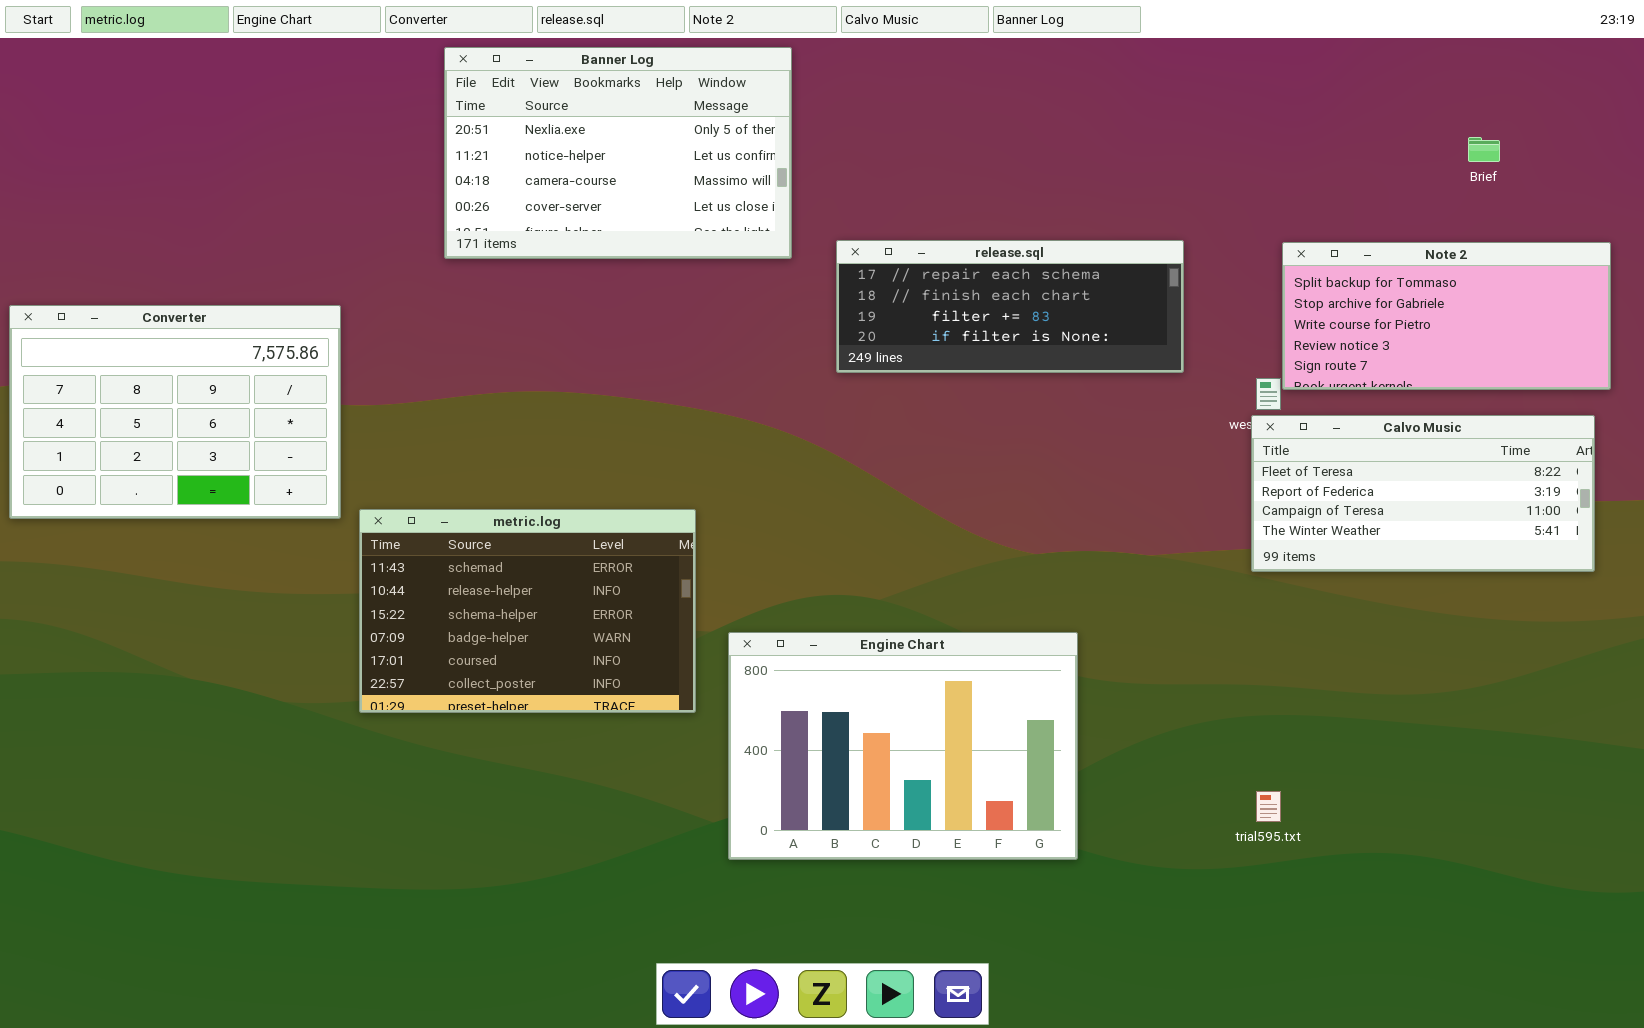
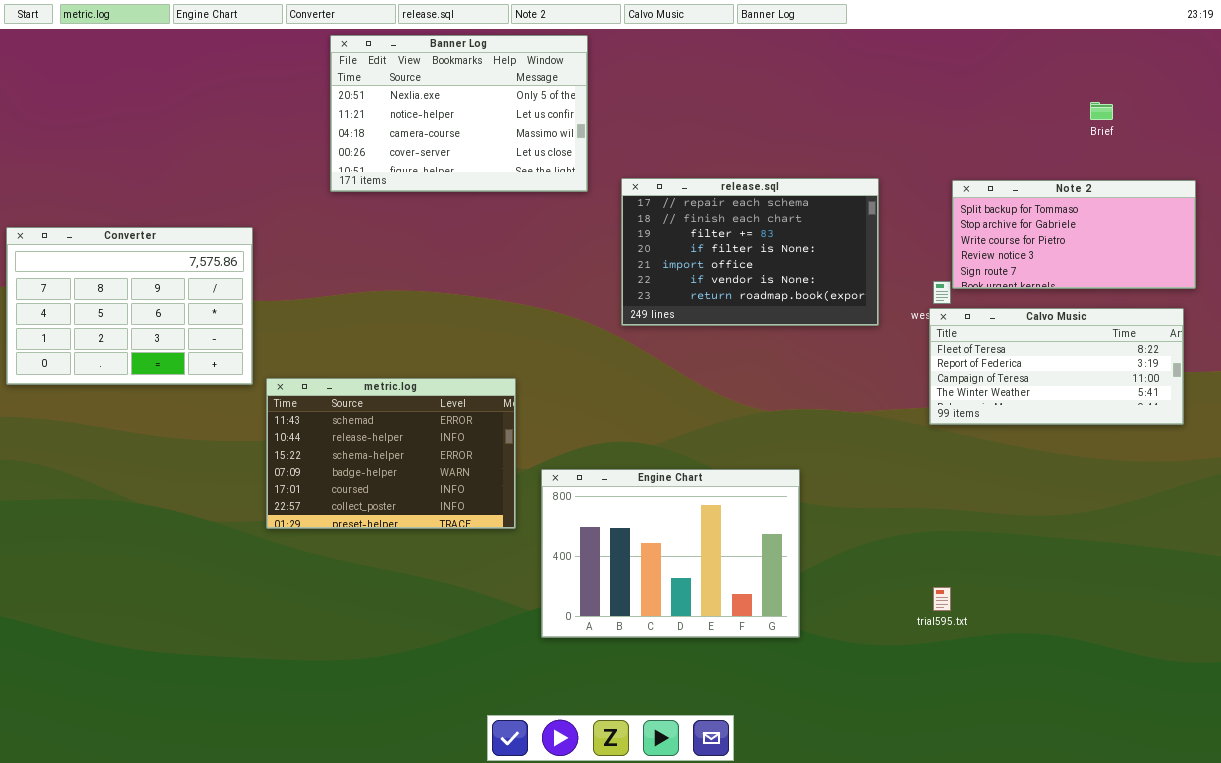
release.sql: [836,240,1184,373] -> [621,178,879,326], resized

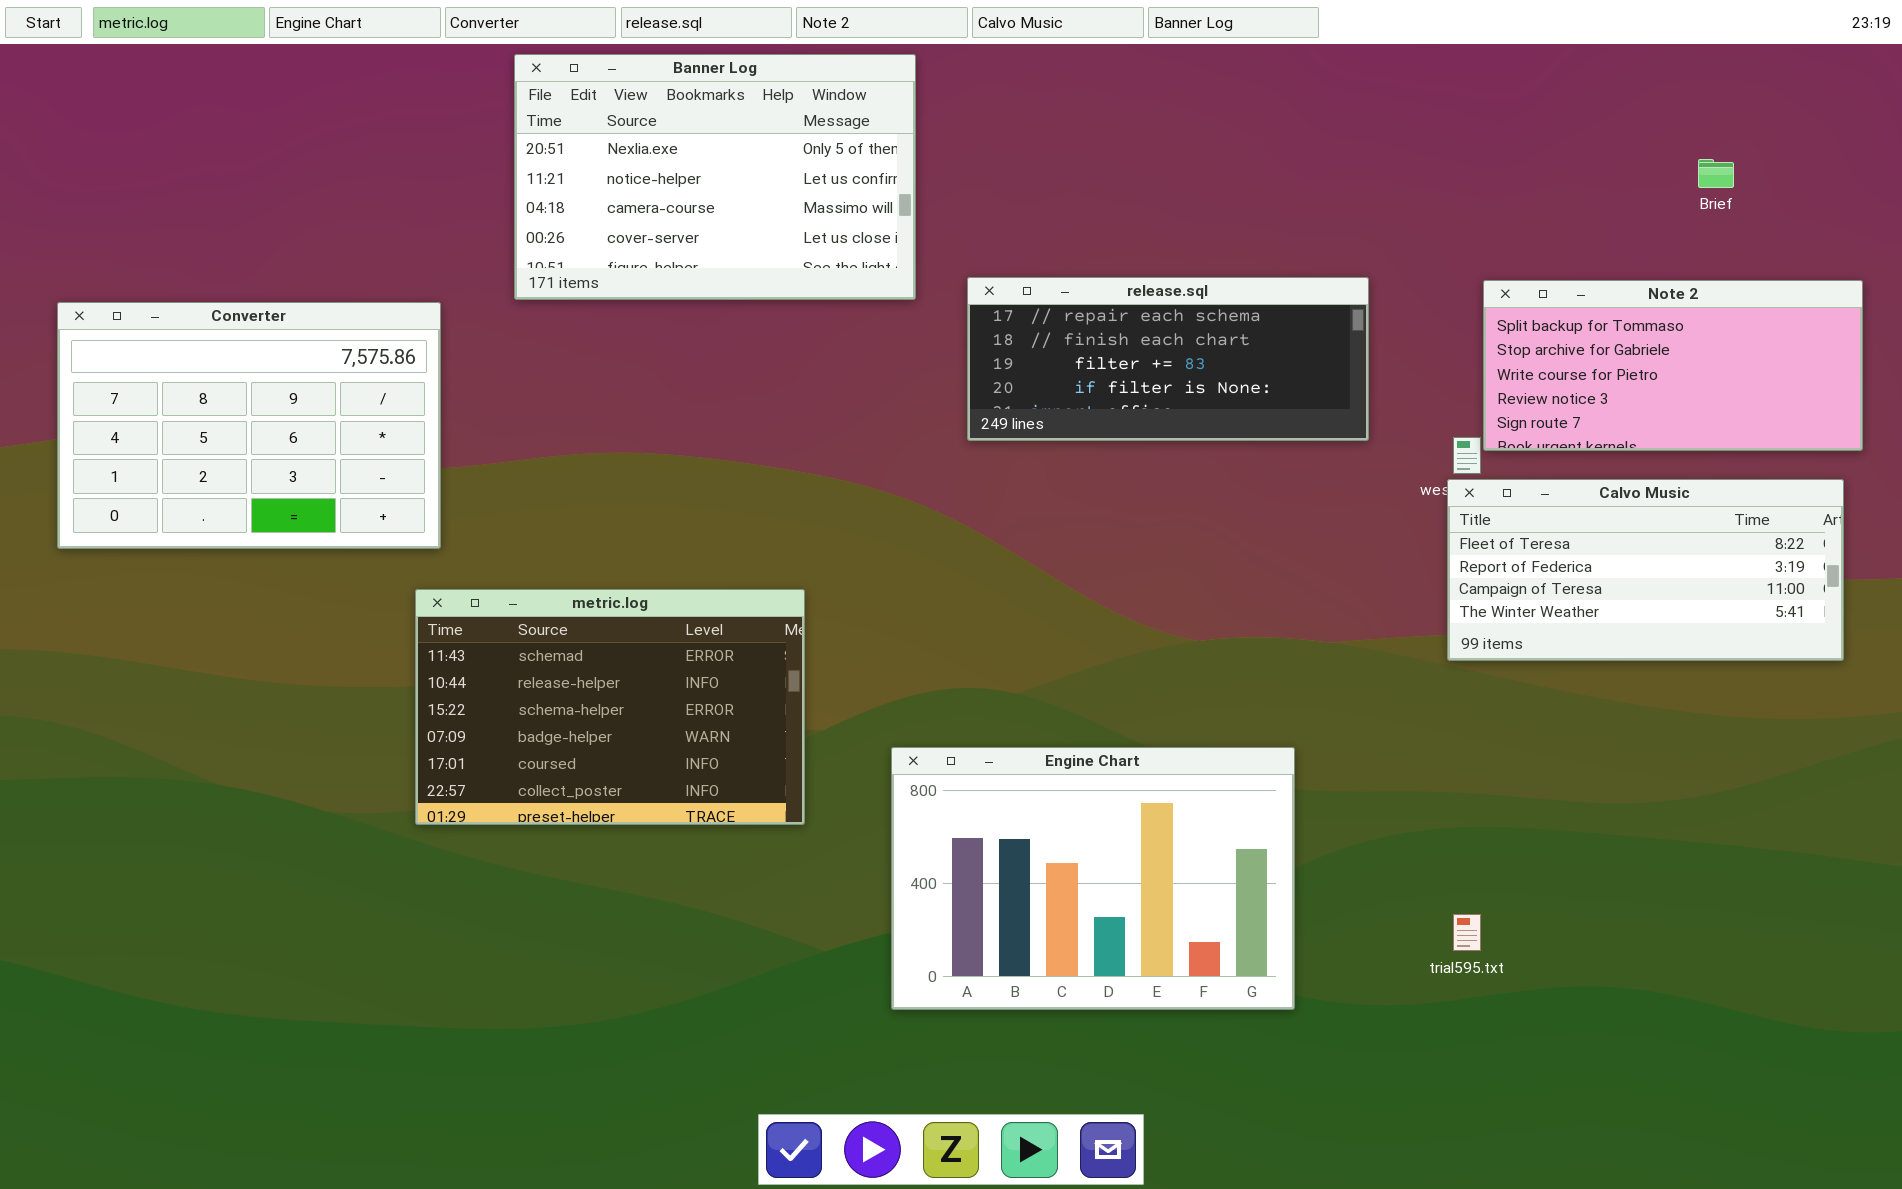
release.sql: [621,178,879,326] -> [967,277,1369,441], resized
Converter: [6,227,253,385] -> [57,302,441,549], moved
Engine Chart: [541,469,800,638] -> [891,747,1295,1010], moved

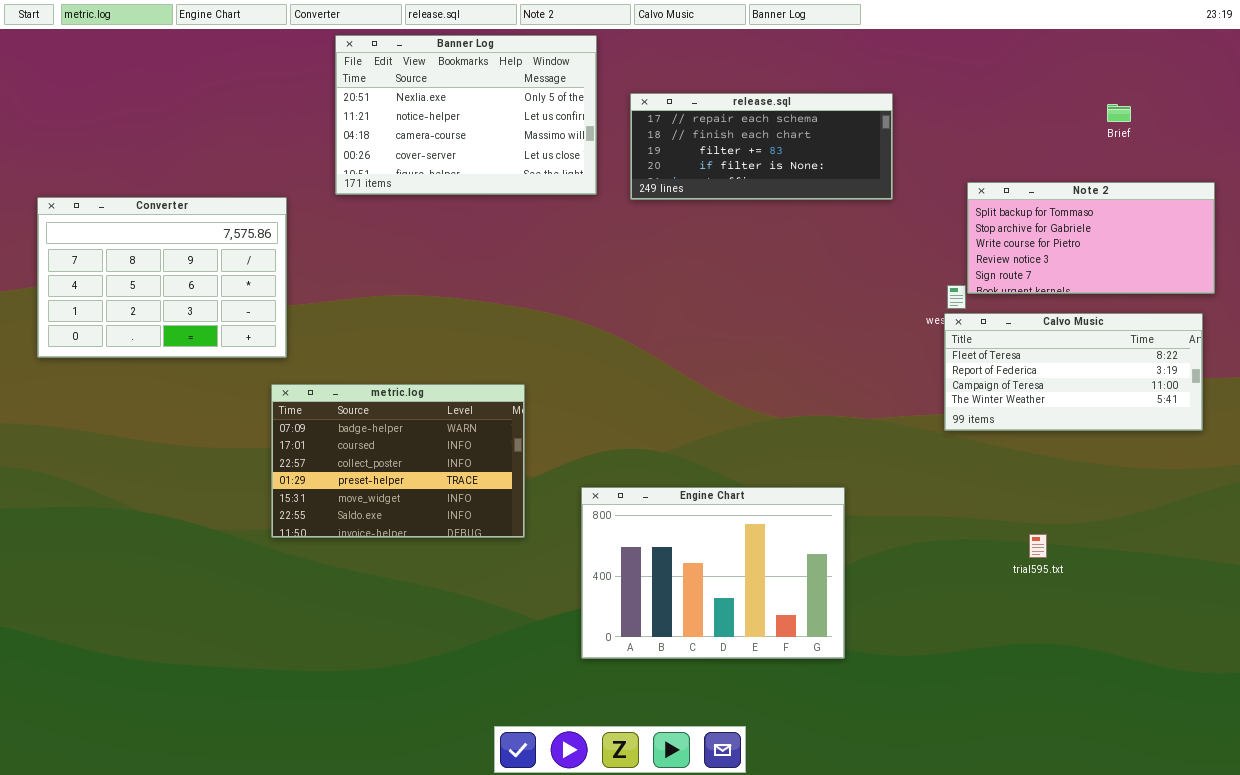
release.sql: [967,277,1369,441] -> [630,93,893,200], moved
metric.log: [415,589,805,825] -> [271,384,525,538], scrolled down 3 rows
trial595.txt: [1453,914,1481,951] -> [1029,534,1047,558], moved

